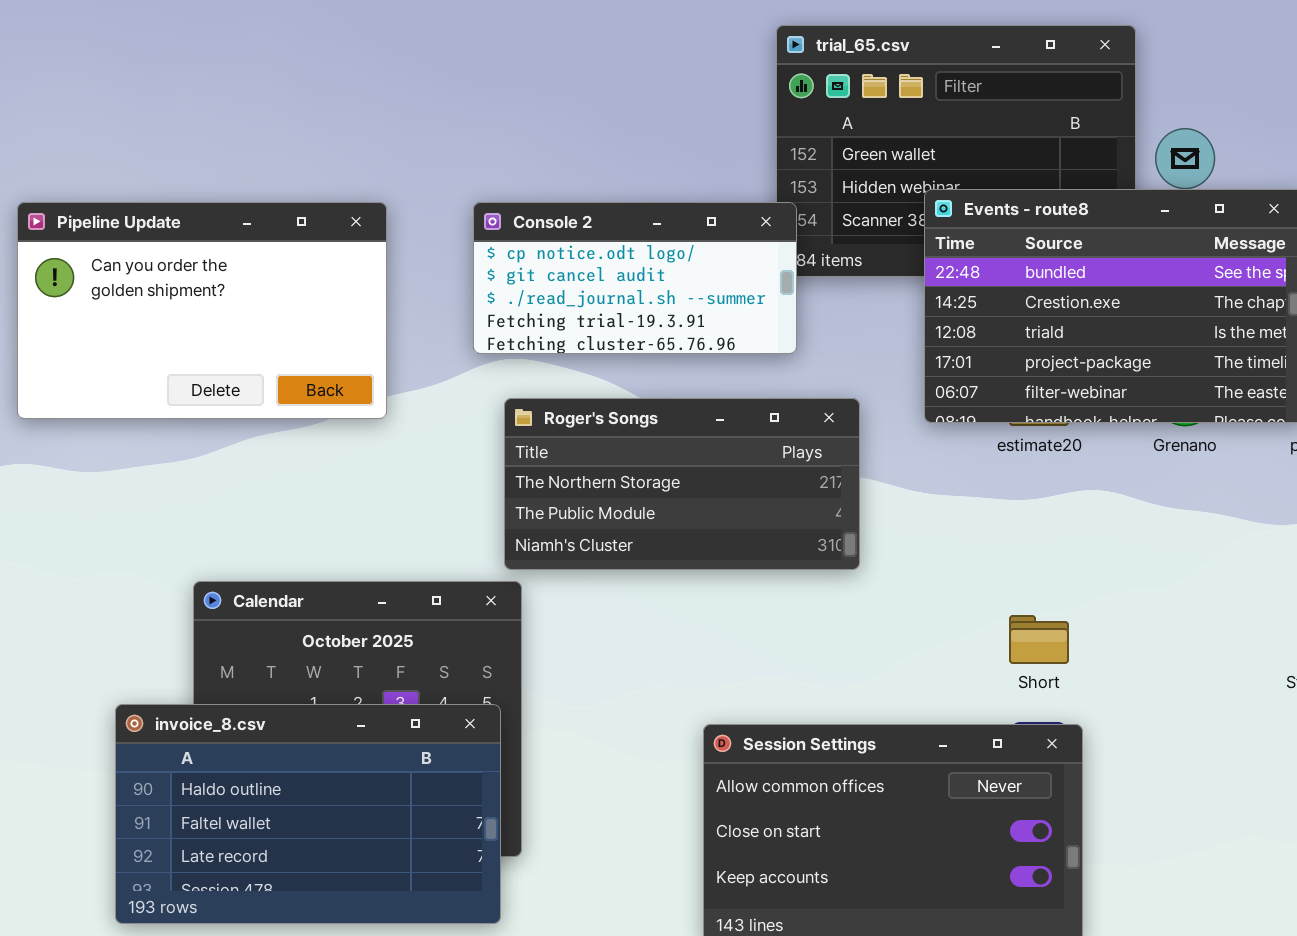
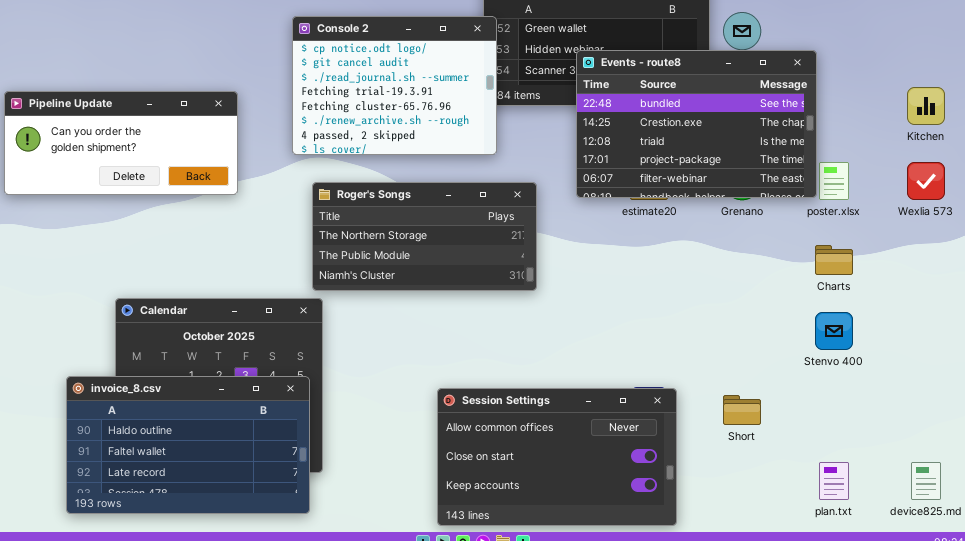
Pipeline Update: [17,202,387,419] -> [4,91,238,195], resized
Console 2: [473,202,797,354] -> [292,16,497,155], resized
Short: [1009,615,1069,664] -> [723,395,761,425], moved

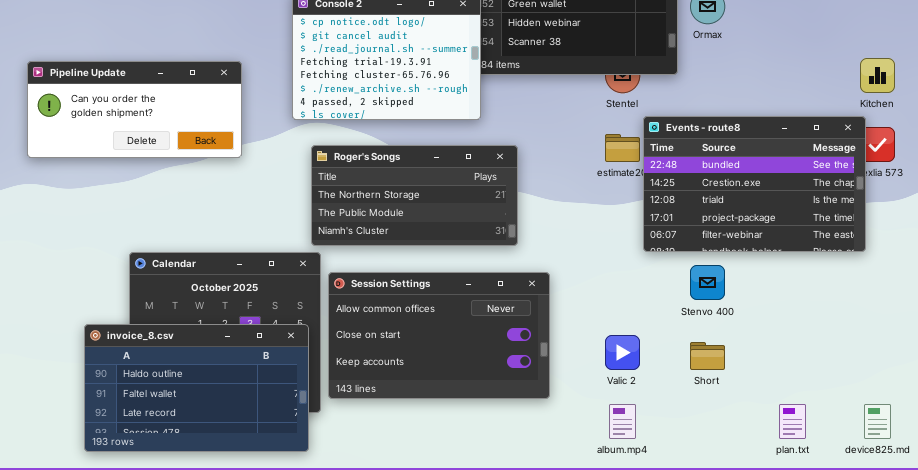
Events - route8: [576,50,817,198] -> [643,116,866,252], moved
Stenvo 400: [815,312,853,350] -> [690,265,725,300], moved
Session Settings: [437,388,677,526] -> [328,272,550,399], moved

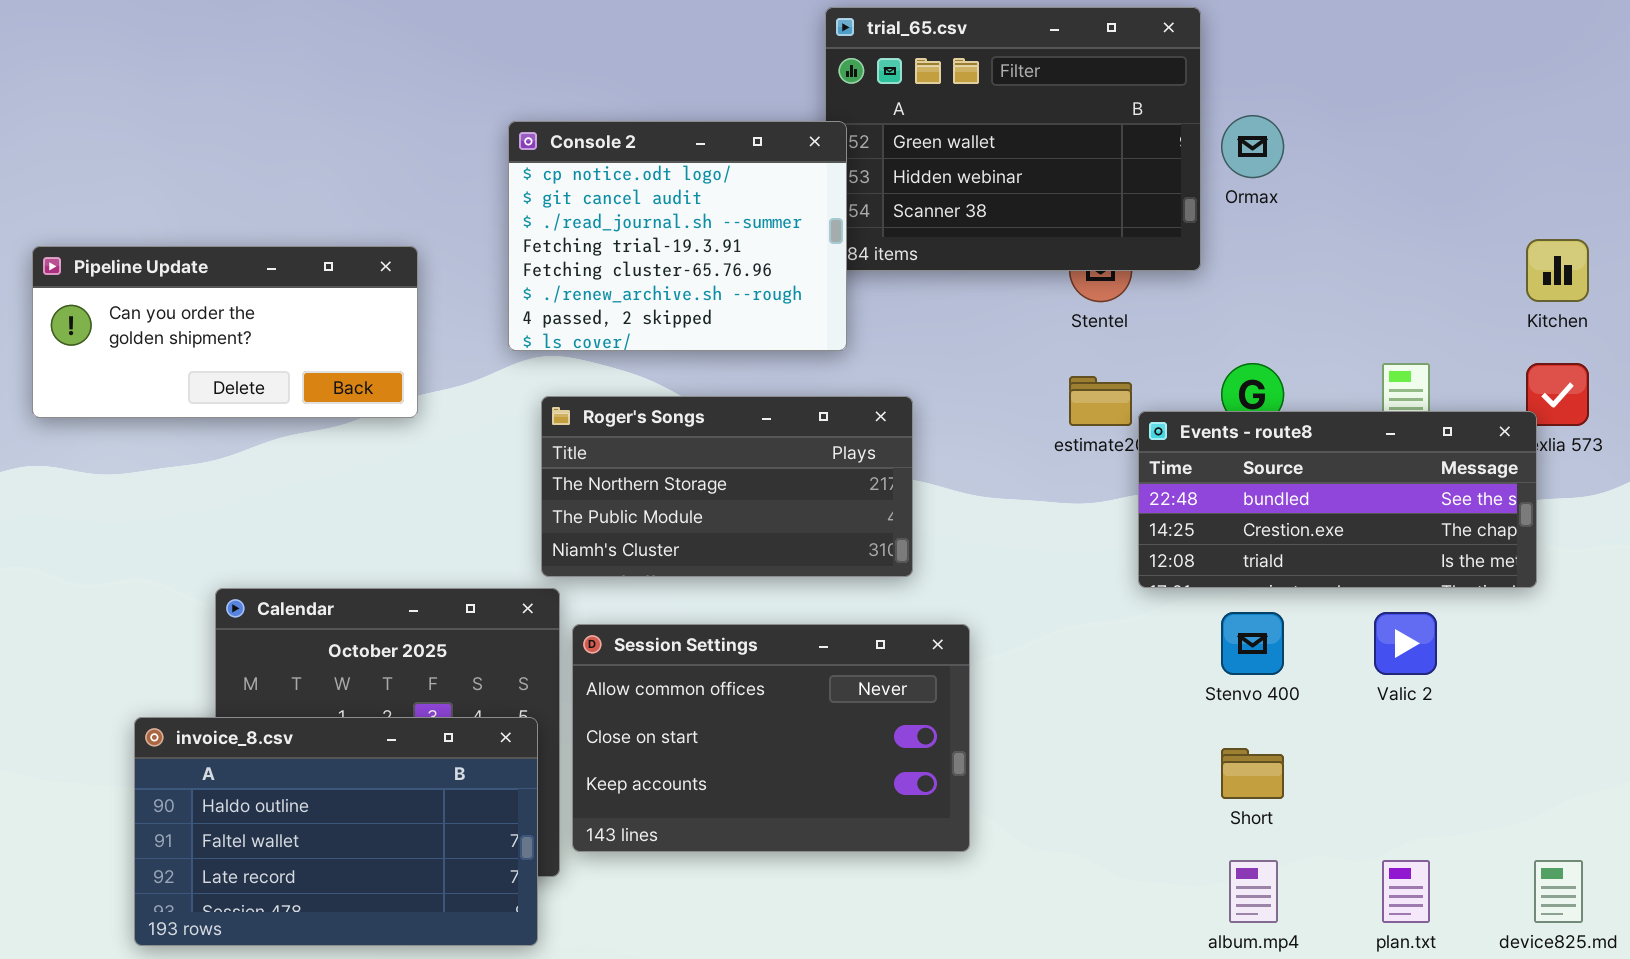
Events - route8: [643,116,866,252] -> [1138,411,1537,588], resized
Valic 2: [605,335,640,370] -> [1374,612,1437,675], moved
album.mp4: [609,404,636,439] -> [1229,860,1278,923], moved

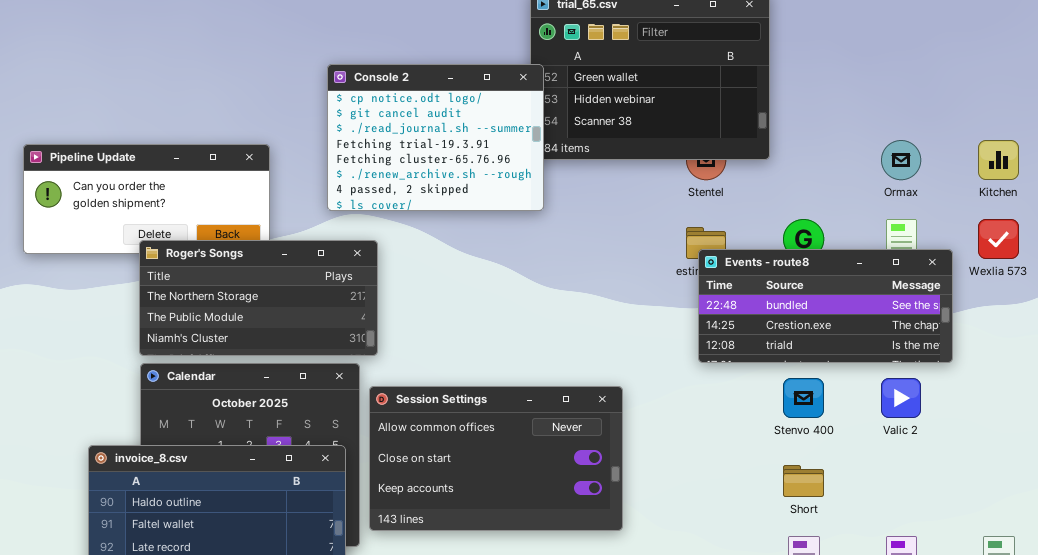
Ormax: [1221,115,1284,178] -> [881,140,921,180], moved
Roger's Songs: [541,396,913,577] -> [139,240,378,356], moved
Events - route8: [1138,411,1537,588] -> [698,249,953,363], moved

